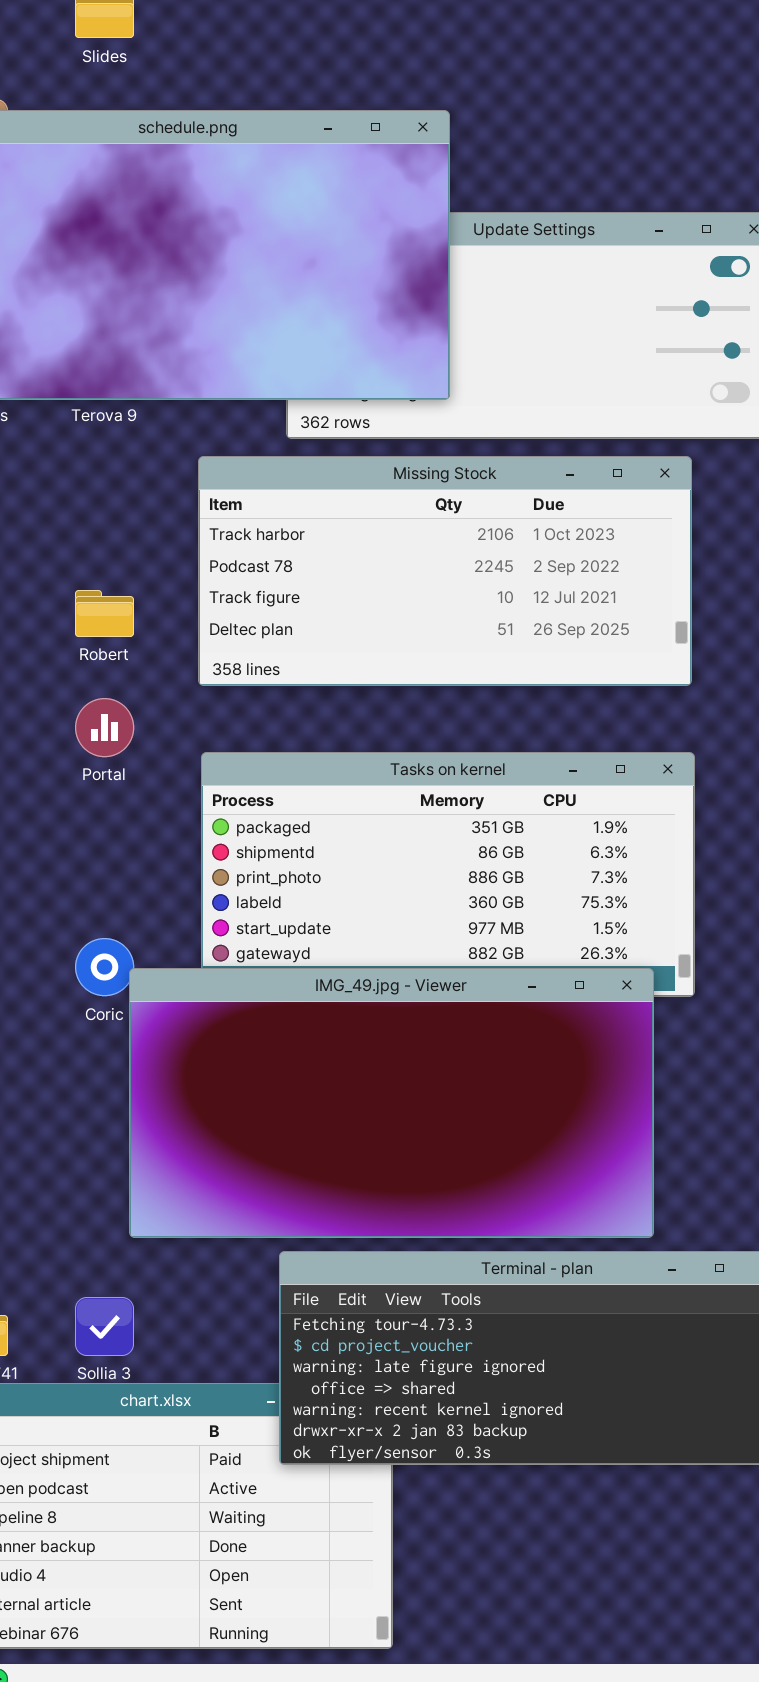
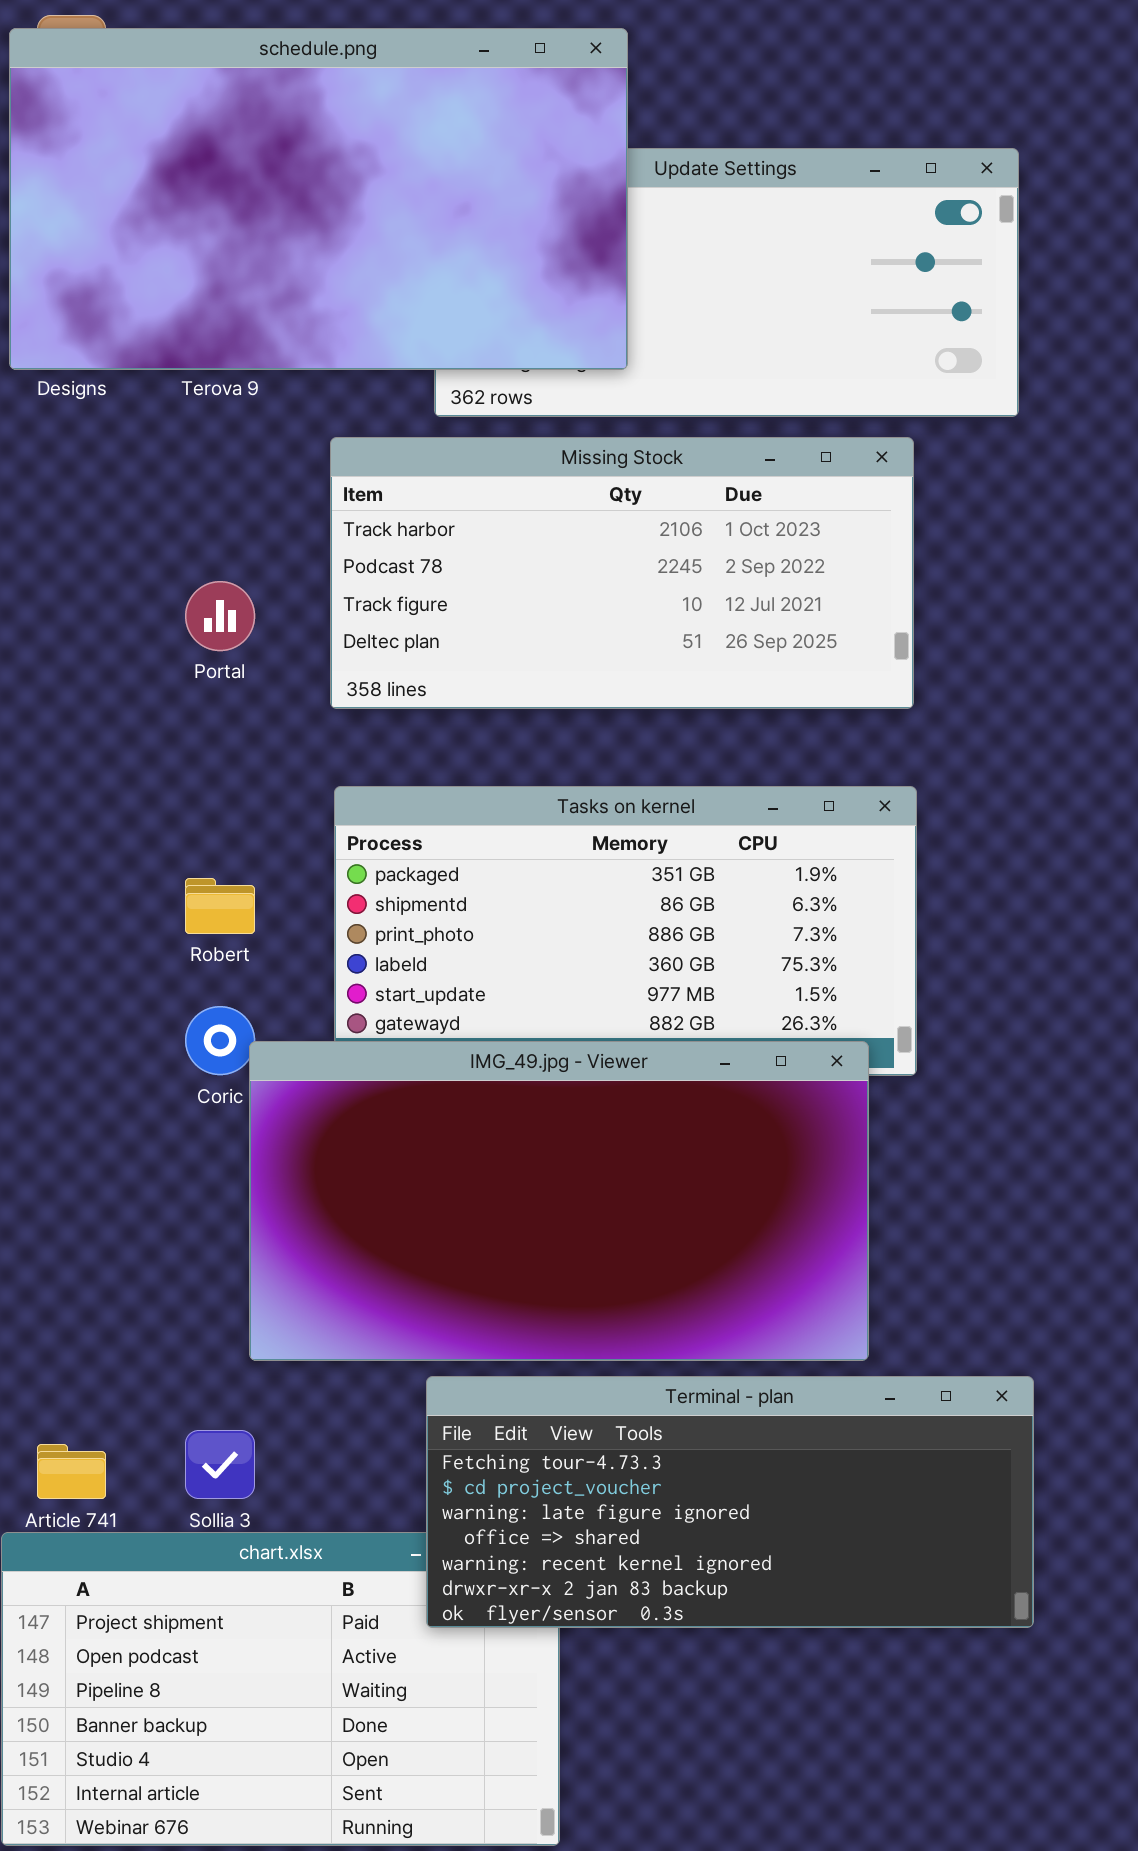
Robert: [75,590,134,637] -> [185,878,255,934], moved
Portal: [75,698,134,757] -> [185,581,255,651], moved

